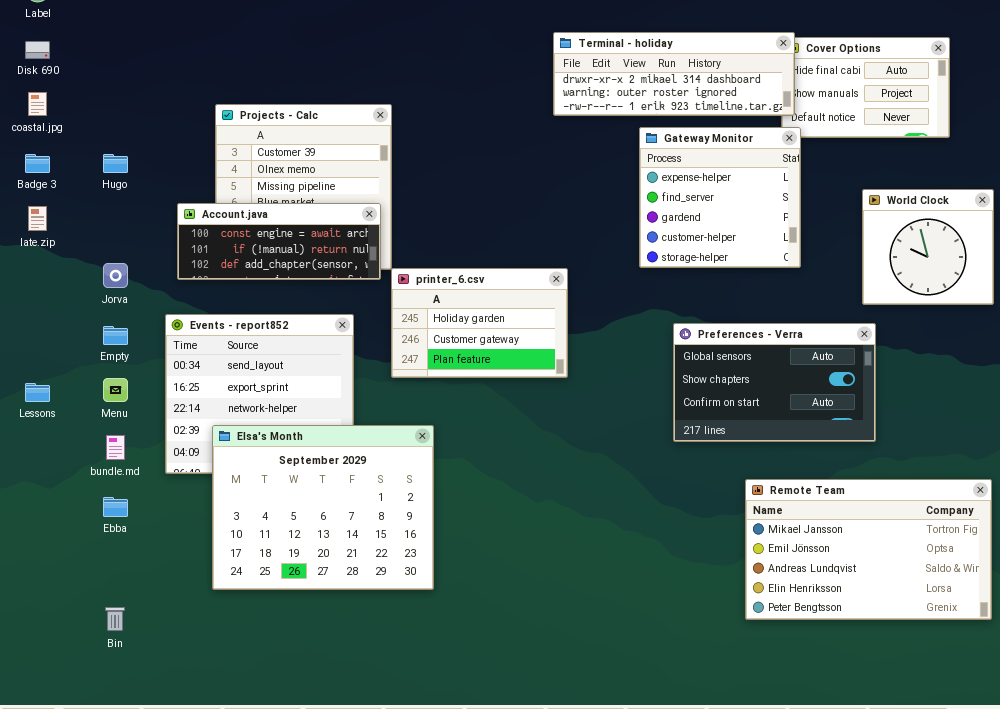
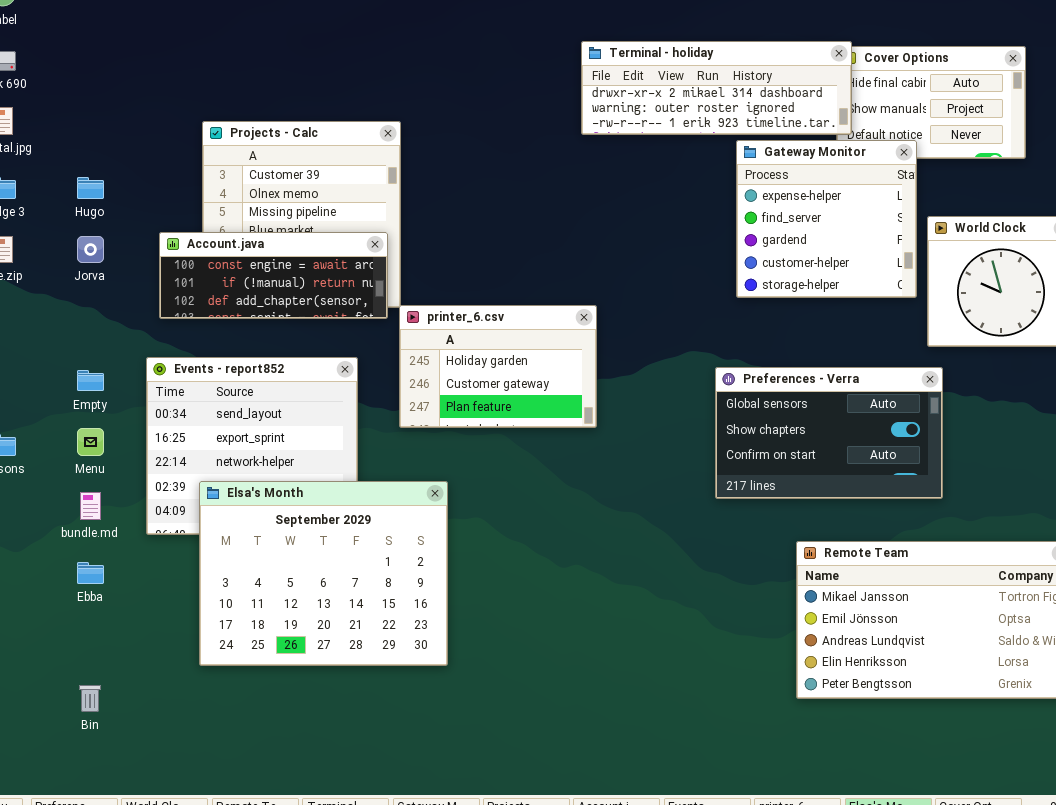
Gateway Monitor: [639,127,801,268] -> [736,140,917,298], moved
Jorva: [103,263,128,288] -> [77,236,104,263], moved

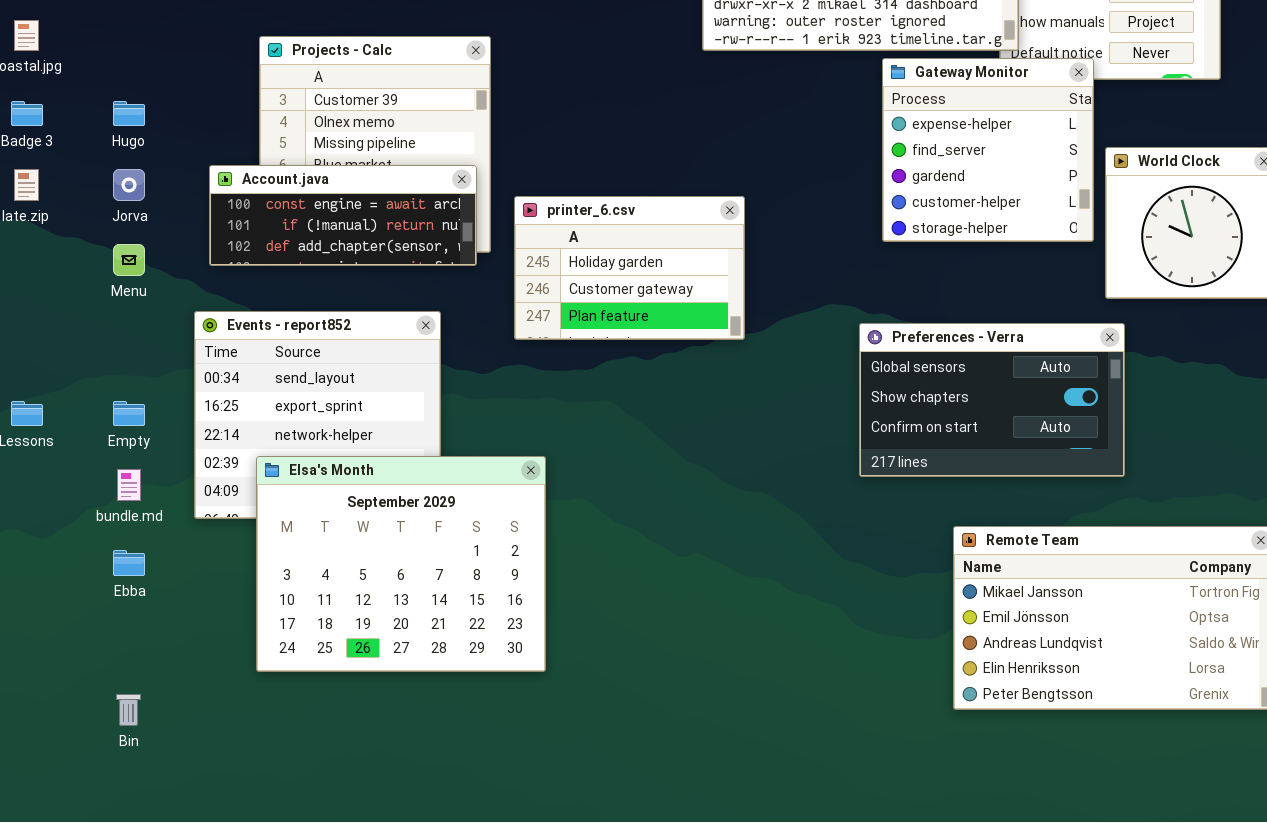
printer_6.csv: [399,305,597,428] -> [514,196,745,340], moved
Empty: [77,370,104,391] -> [113,401,145,426], moved
Menu: [77,428,104,456] -> [113,244,145,276], moved

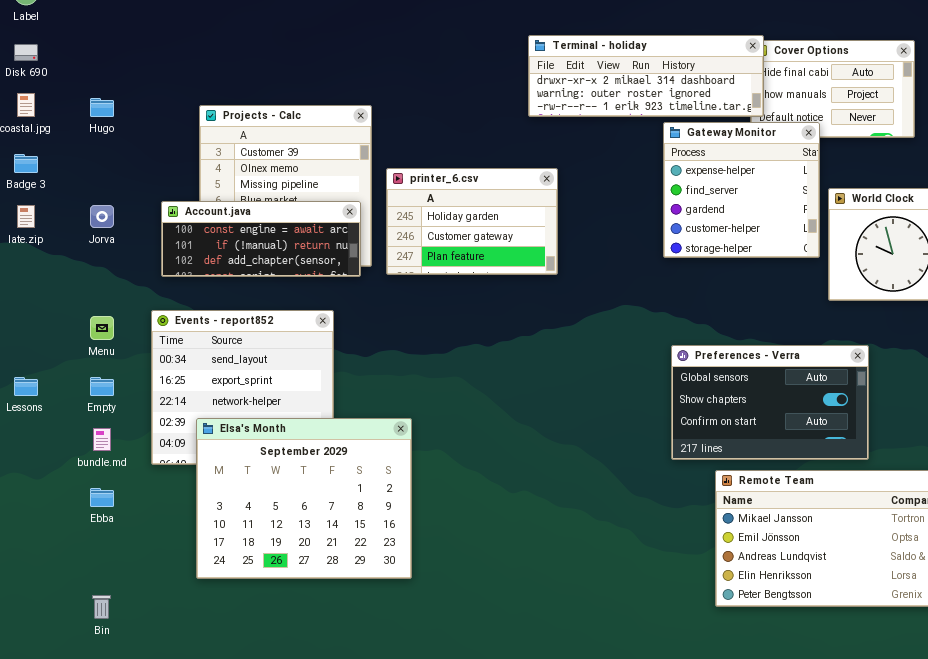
Hugo: [113,101,145,126] -> [90,98,114,117], moved
printer_6.csv: [514,196,745,340] -> [386,168,558,275], moved
Menu: [113,244,145,276] -> [90,316,114,340], moved
Preferences - Verra: [859,323,1125,477] -> [671,345,869,460], moved

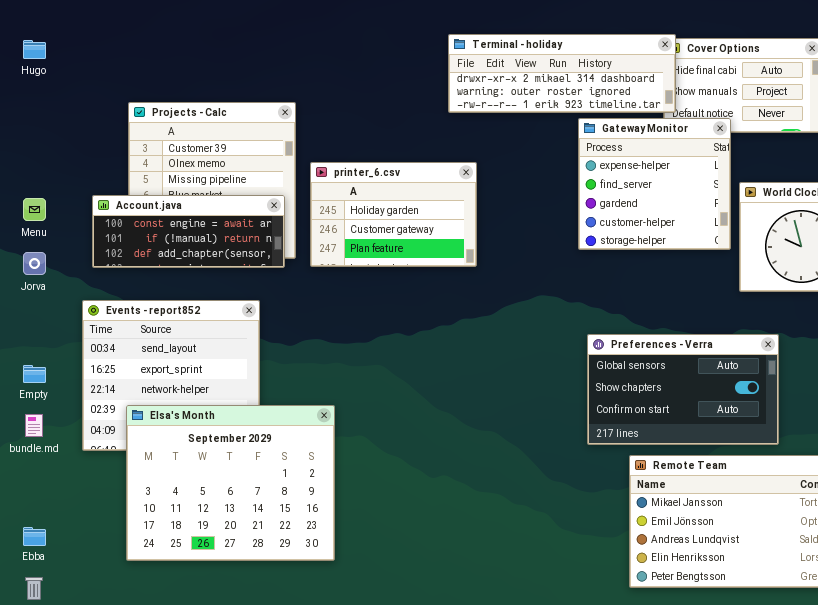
Hugo: [90,98,114,117] -> [23,40,46,59], moved
Jorva: [90,205,114,228] -> [23,252,46,275], moved
Menu: [90,316,114,340] -> [23,198,46,221], moved
Ebba: [90,488,114,507] -> [23,527,46,546], moved

